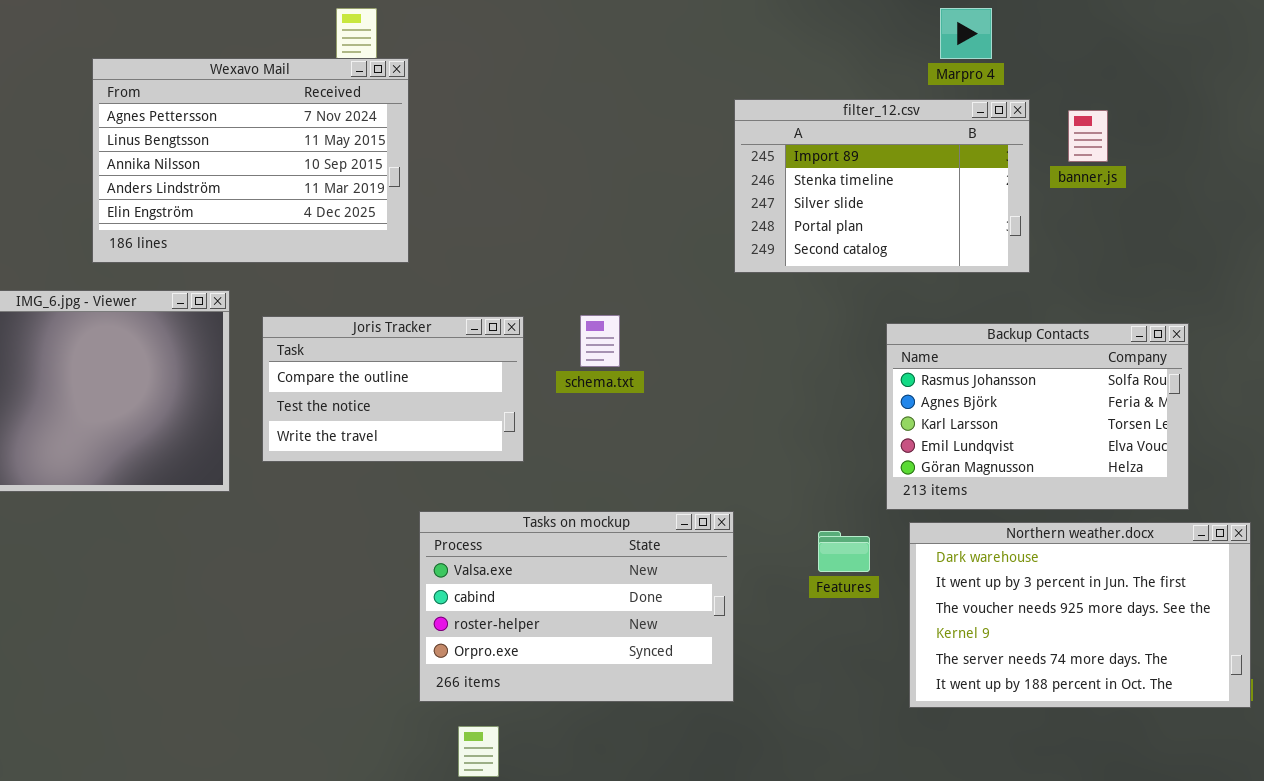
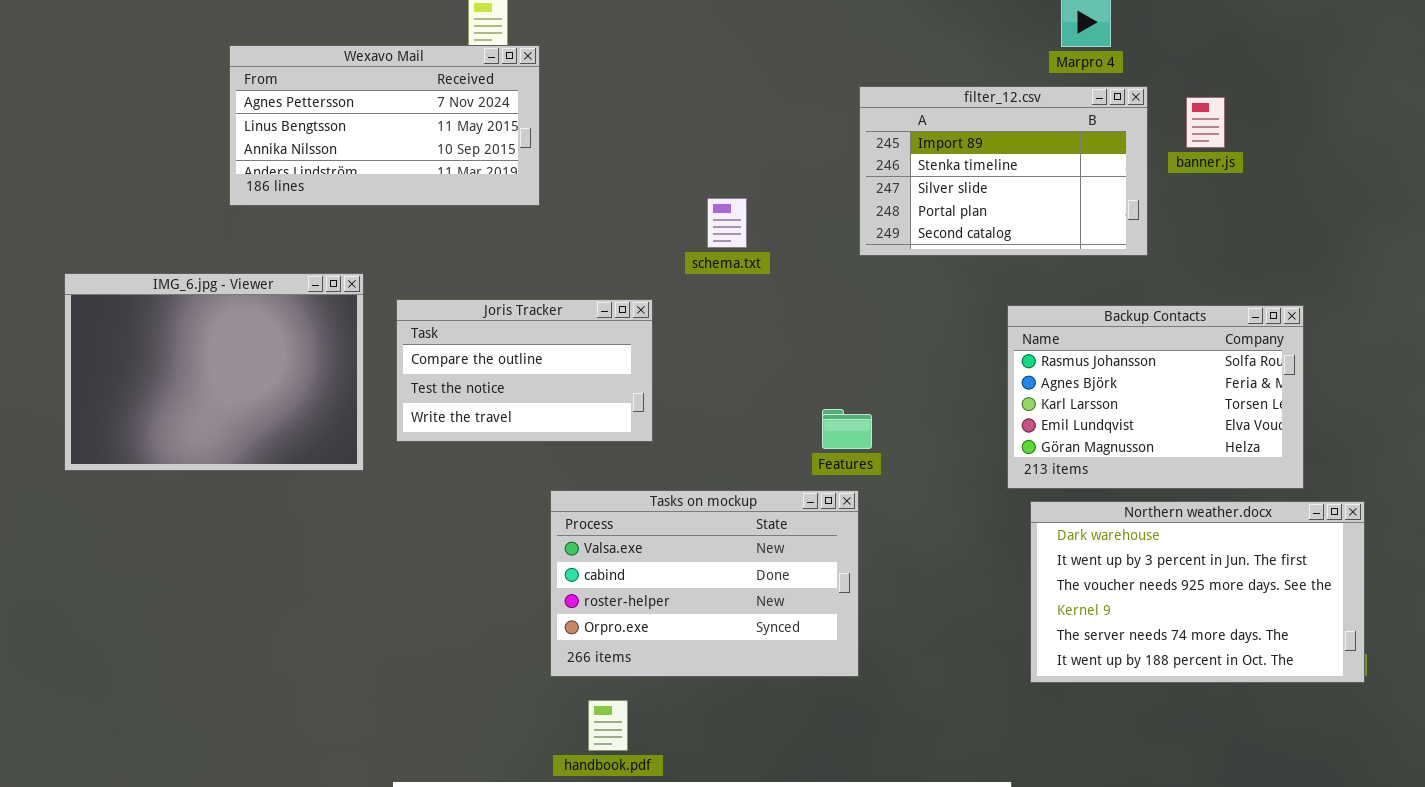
Wexavo Mail: [92,58,409,263] -> [229,45,540,206], resized
schema.txt: [580,315,620,367] -> [707,198,747,248], moved
Features: [818,531,870,572] -> [822,409,872,449], moved

